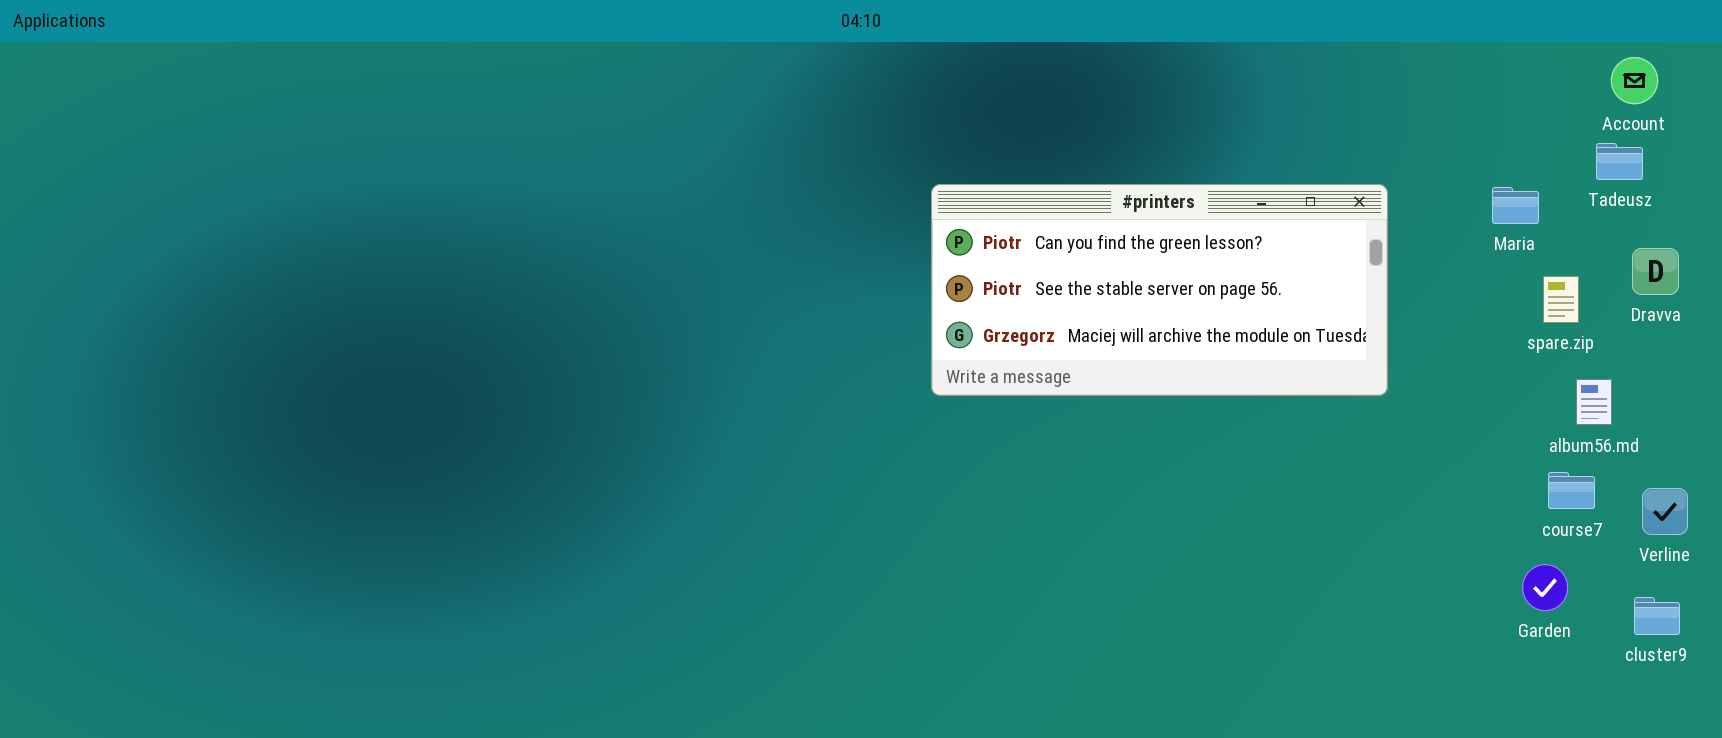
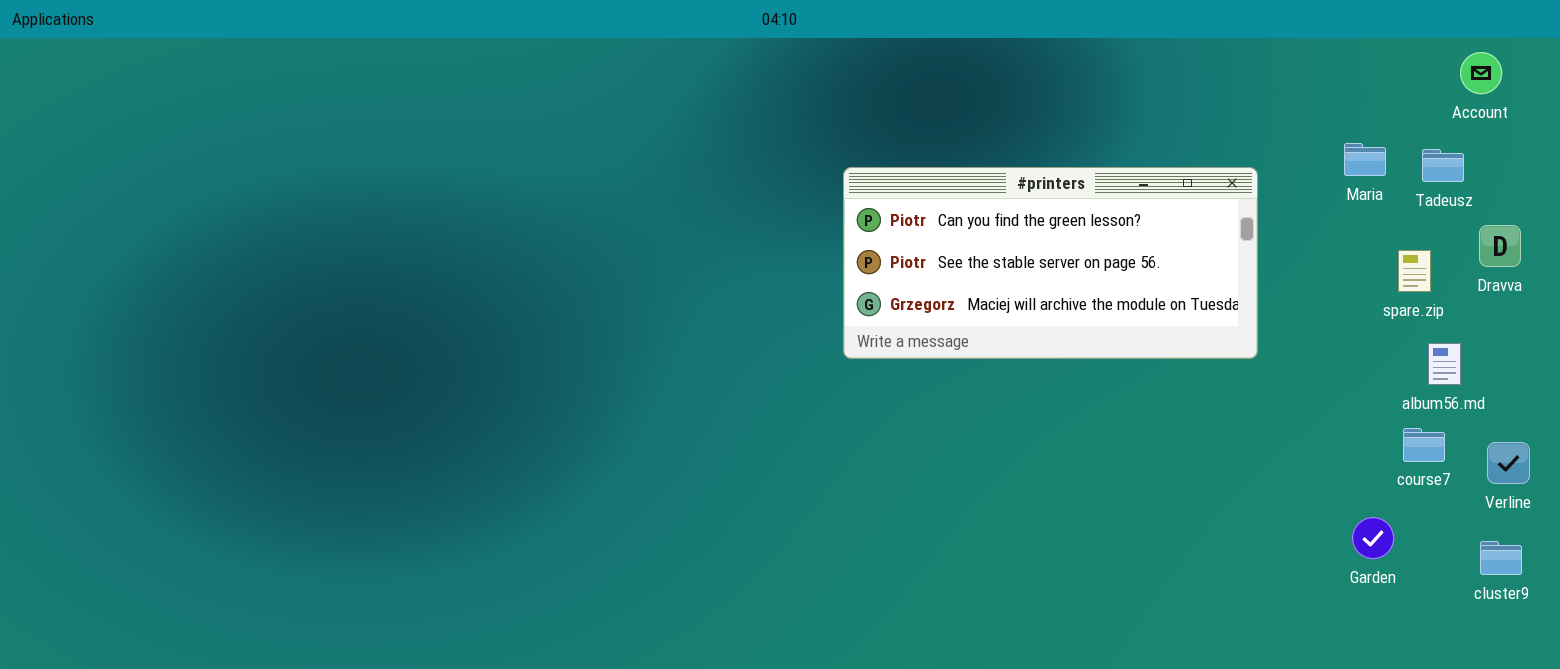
Tadeusz: [1596,143,1643,180] -> [1422,149,1464,182], moved
Maria: [1492,187,1539,224] -> [1344,143,1386,176], moved
Garden: [1522,564,1568,611] -> [1352,517,1394,559], moved

